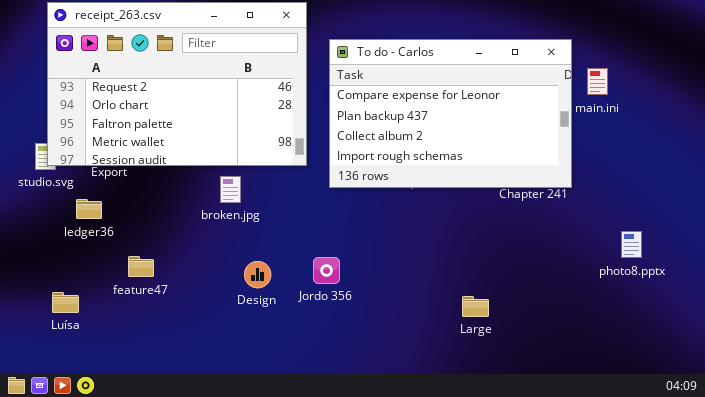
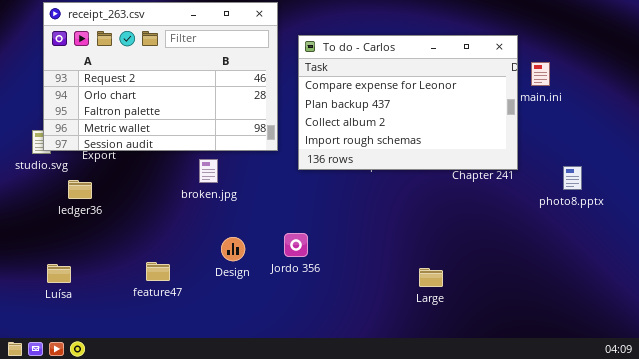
photo8.pptx: [621,231,642,258] -> [563,166,582,190], moved
feature47: [128,256,154,277] -> [146,262,170,281], moved

